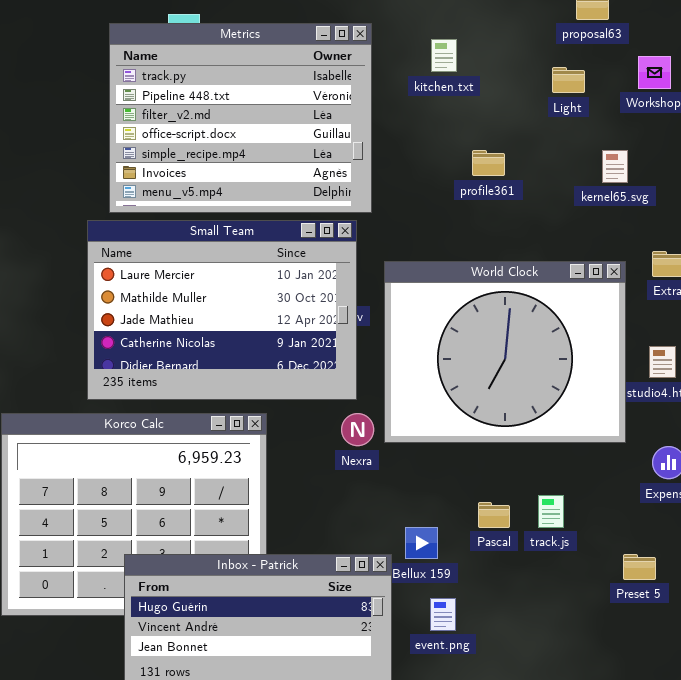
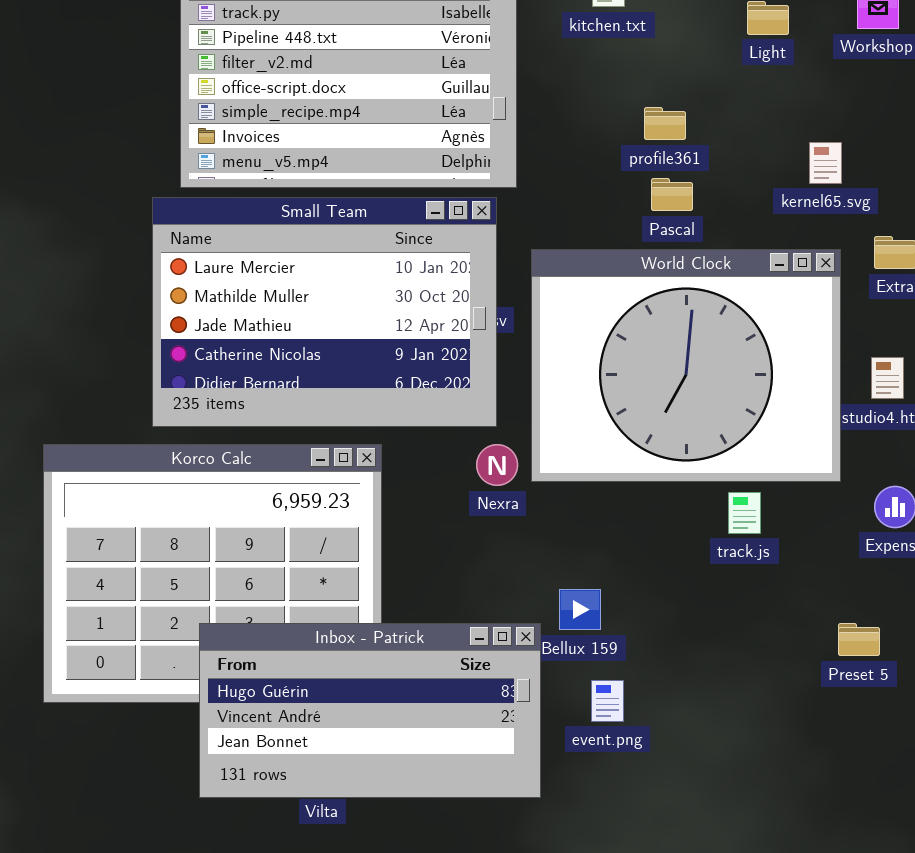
kernel65.svg: [602,150,628,183] -> [809,142,842,184], moved
track.js: [538,495,564,528] -> [728,492,761,534], moved
Pascal: [478,502,510,528] -> [651,178,693,211], moved

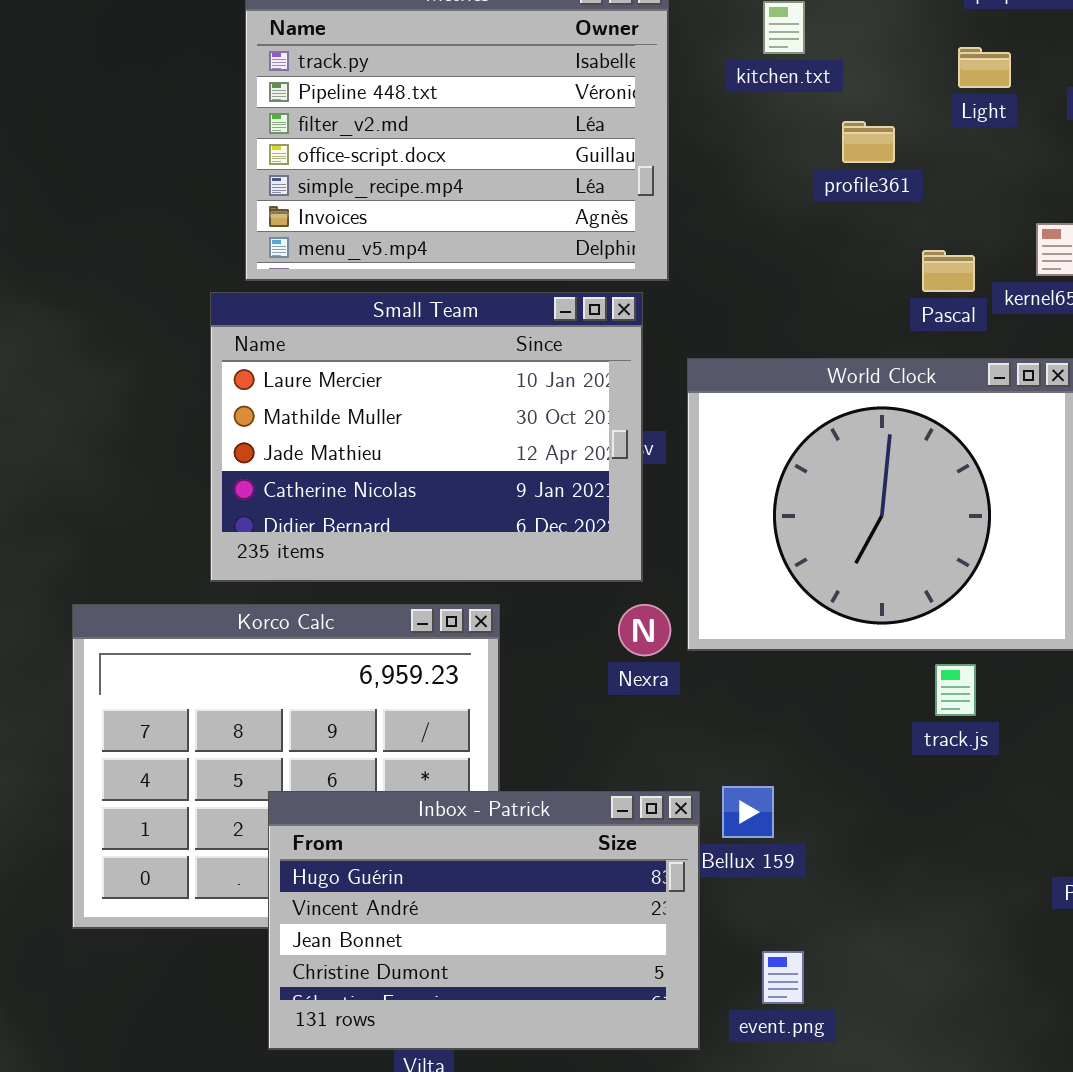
profile361: [644,107,686,140] -> [842,121,895,163], moved
Pascal: [651,178,693,211] -> [922,250,975,292], moved
Inbox - Patrick: [199,623,541,798] -> [268,791,700,1050], resized
event.png: [591,680,624,722] -> [762,951,804,1004], moved

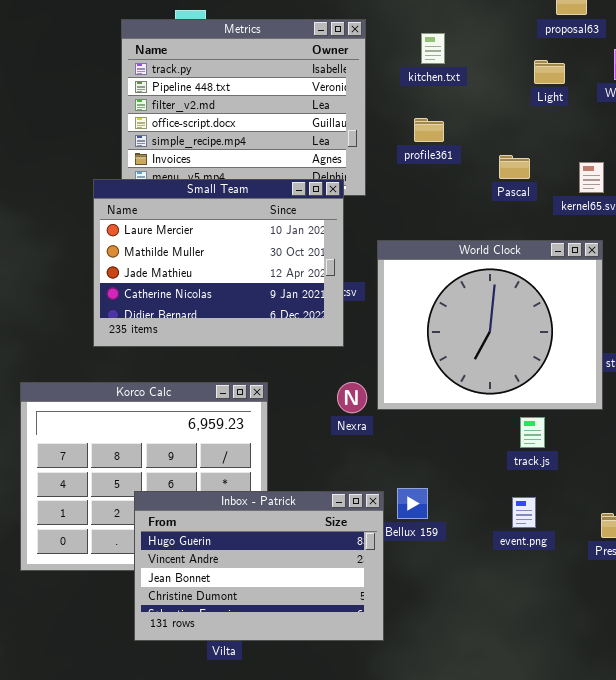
profile361: [842,121,895,163] -> [414,118,444,142], moved
Pascal: [922,250,975,292] -> [499,155,530,179], moved
Small Team: [210,292,643,582] -> [93,179,344,347], moved
event.png: [762,951,804,1004] -> [512,497,536,528], moved

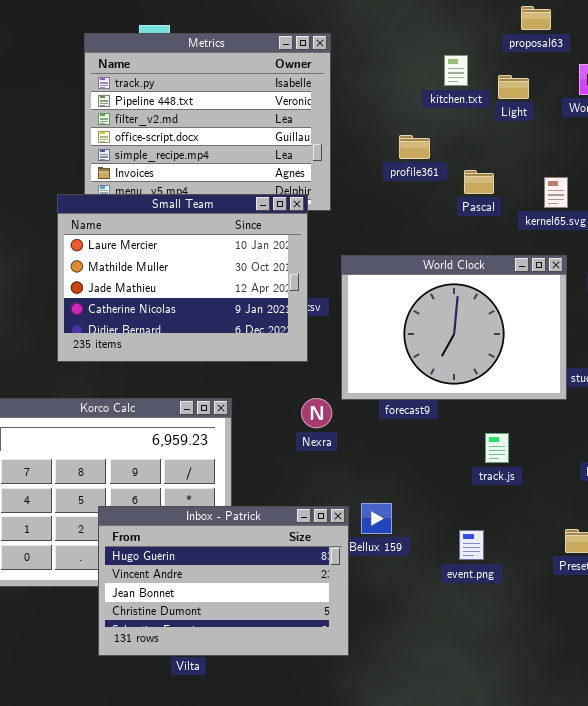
kitchen.txt: [421,33,445,64] -> [444,55,468,86], moved
profile361: [414,118,444,142] -> [399,135,430,159], moved
World Clock: [377,240,603,410] -> [341,255,567,400], resized
event.png: [512,497,536,528] -> [459,530,484,560], moved

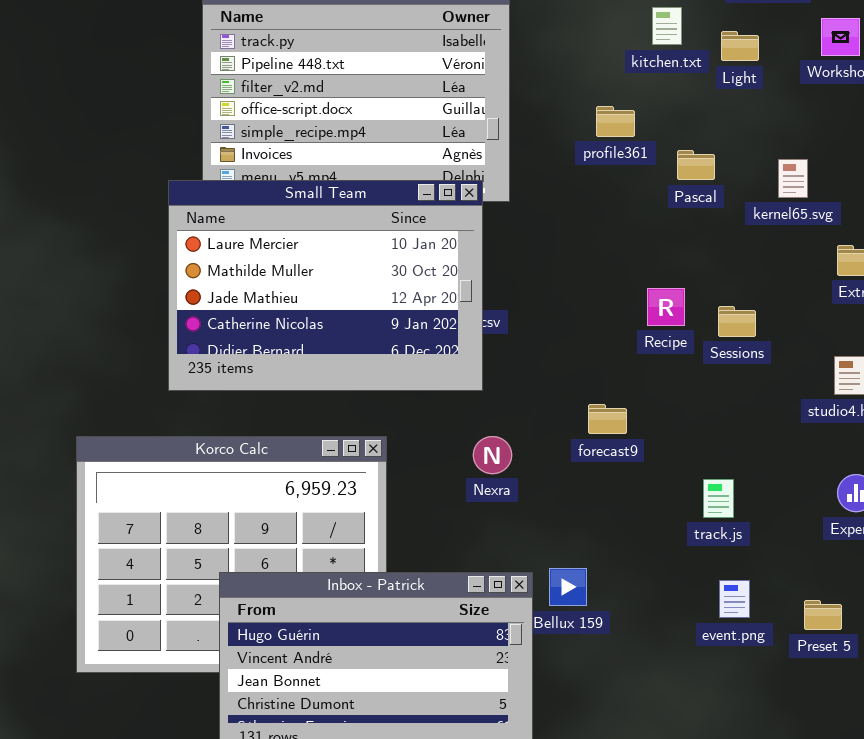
World Clock: [341,255,567,400] -> none, closed
event.png: [459,530,484,560] -> [719,580,750,618], moved

